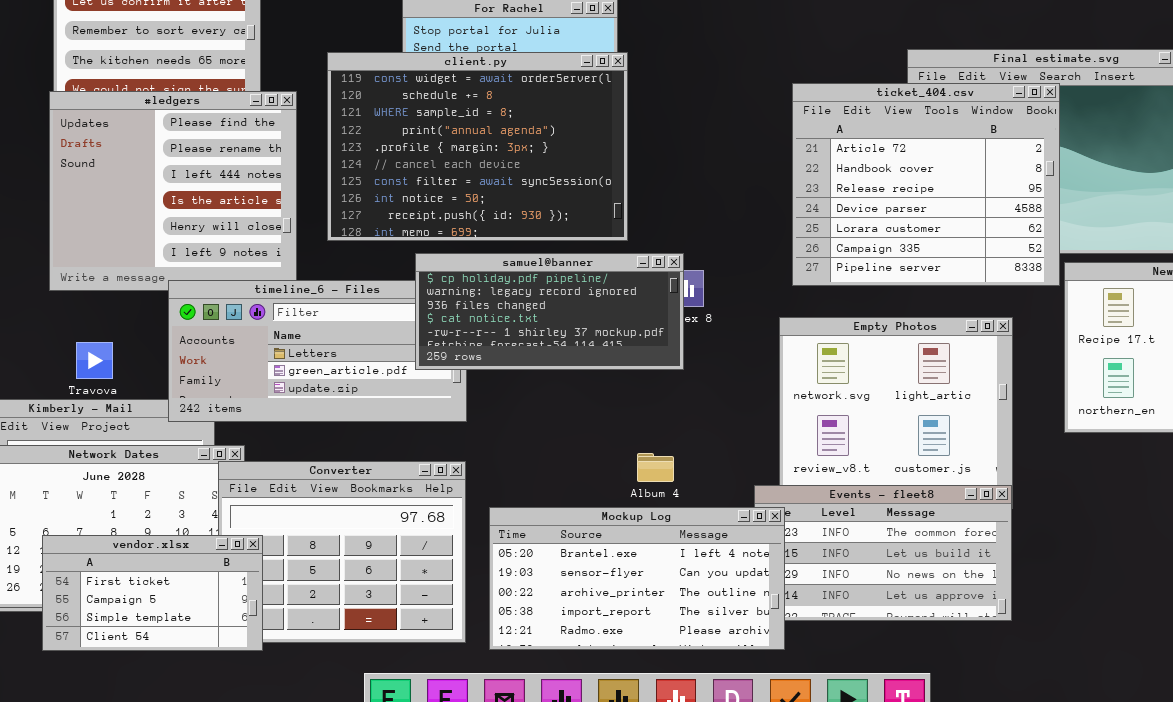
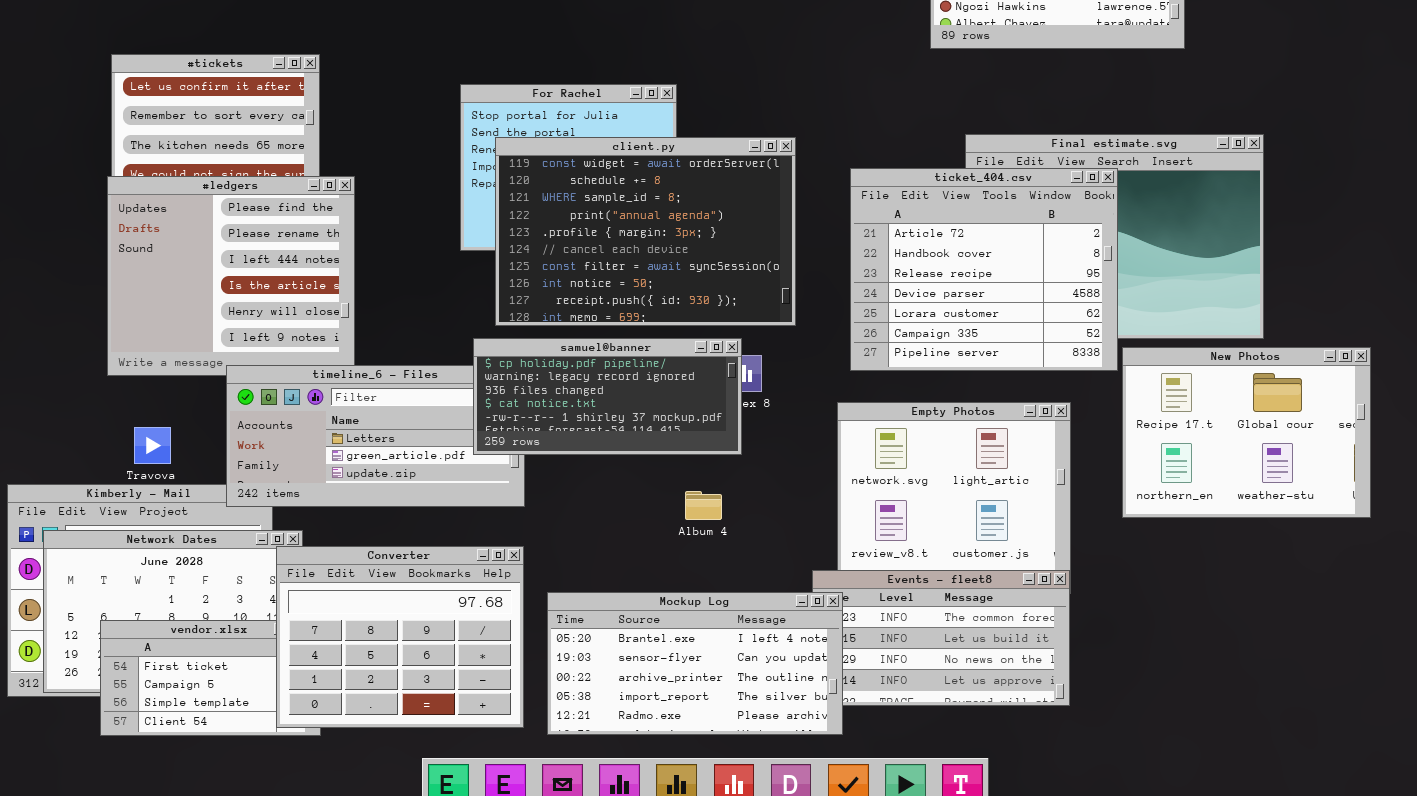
client.py: [327,52,628,241] -> [495,137,796,326], moved
Album 4: [637,453,674,482] -> [685,491,722,520], moved
Converter: [218,461,466,643] -> [276,546,524,728], raised

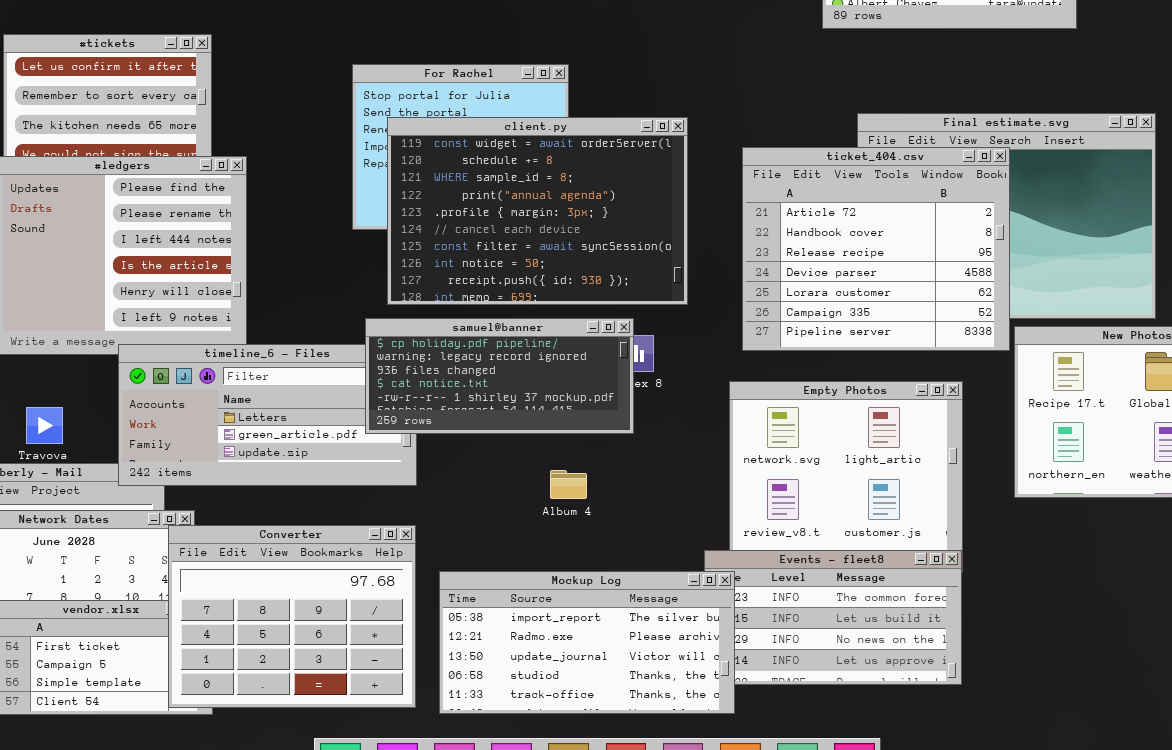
Album 4: [685,491,722,520] -> [550,470,587,499], moved
Mockup Log: [547,592,843,735] -> [439,571,735,714], scrolled down 3 rows

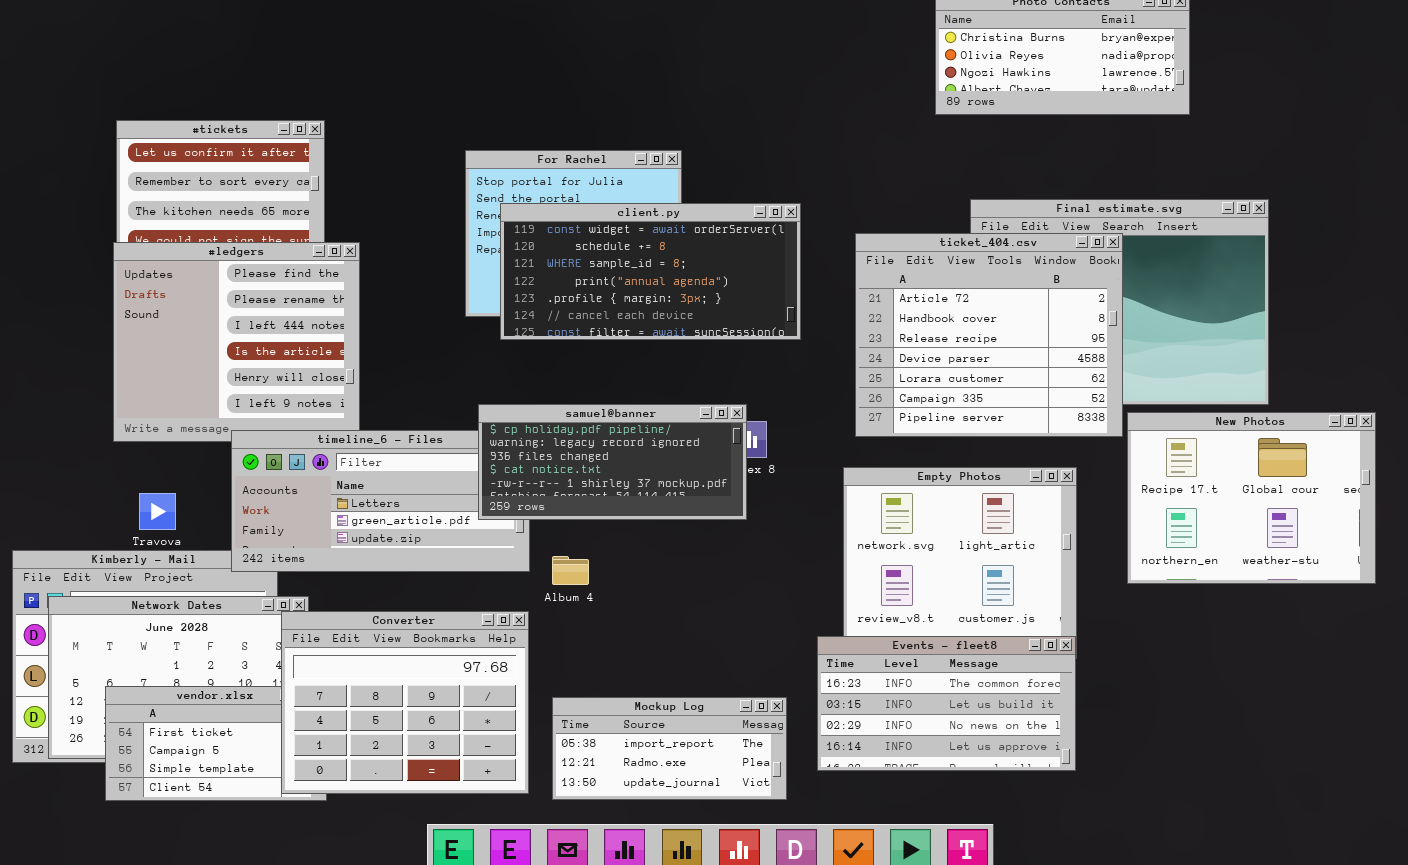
client.py: [387,117,688,305] -> [500,203,801,340], resized
Album 4: [550,470,587,499] -> [552,556,589,585], moved
Mockup Log: [439,571,735,714] -> [552,697,787,800], resized

